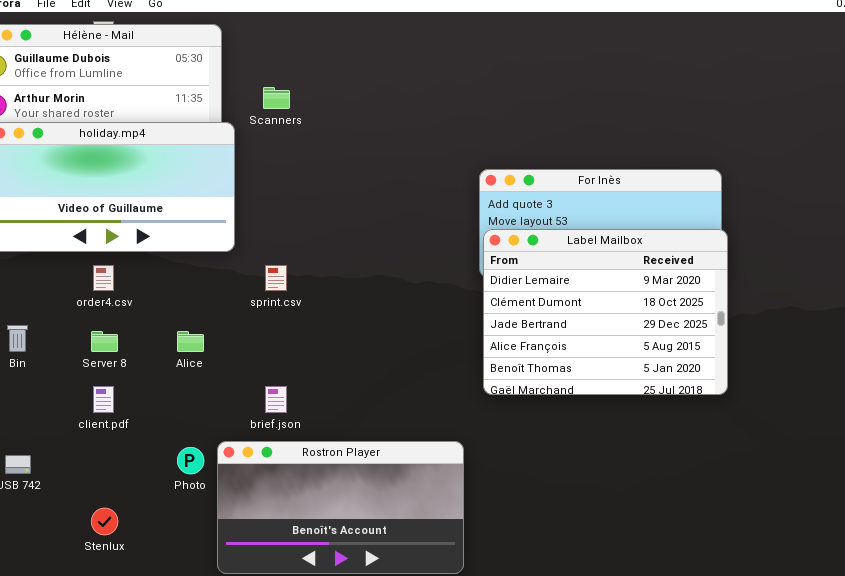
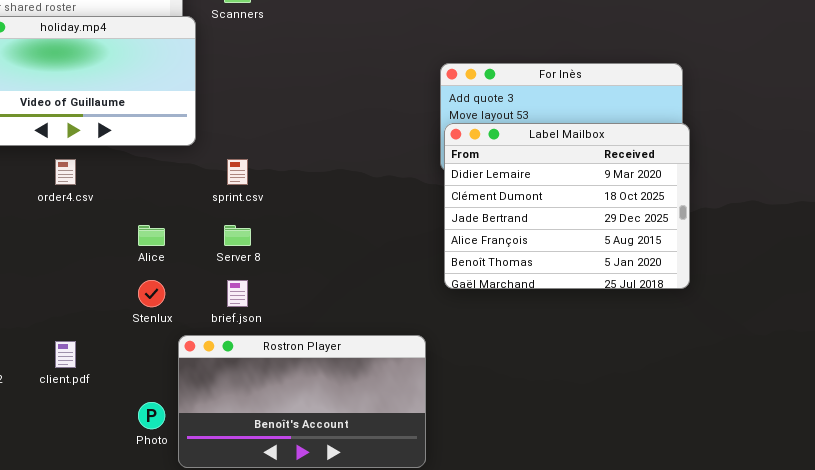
Server 8: [91,331,118,352] -> [224,225,251,246], moved
client.pdf: [93,386,114,413] -> [55,341,76,368], moved
Photo: [177,447,204,474] -> [138,402,165,429], moved
Stenlux: [91,508,118,535] -> [138,280,165,307], moved

